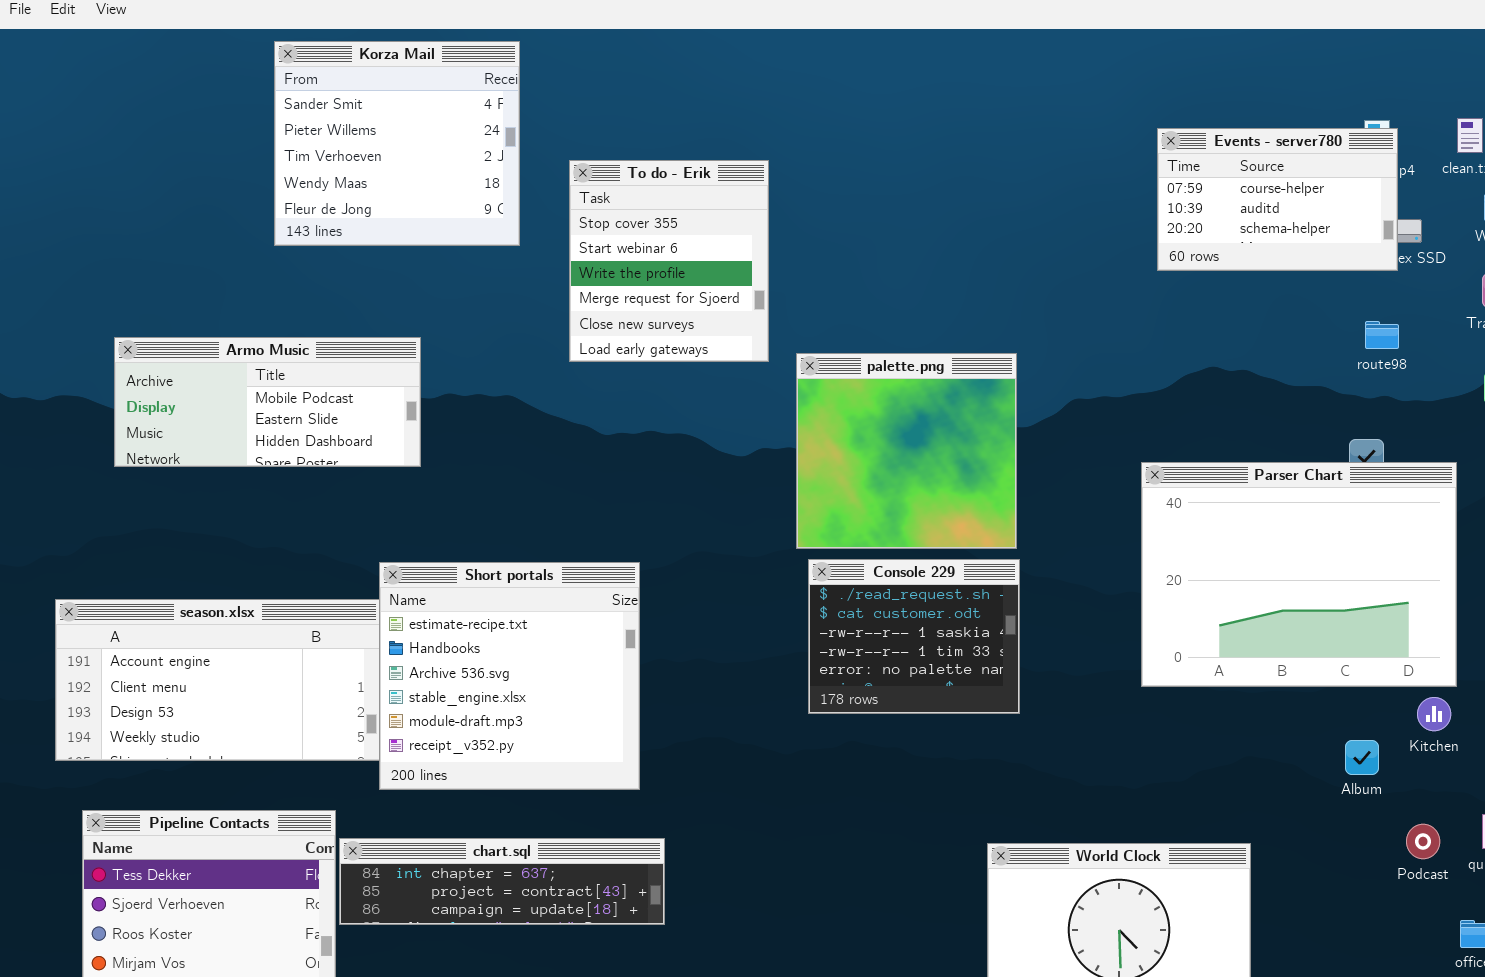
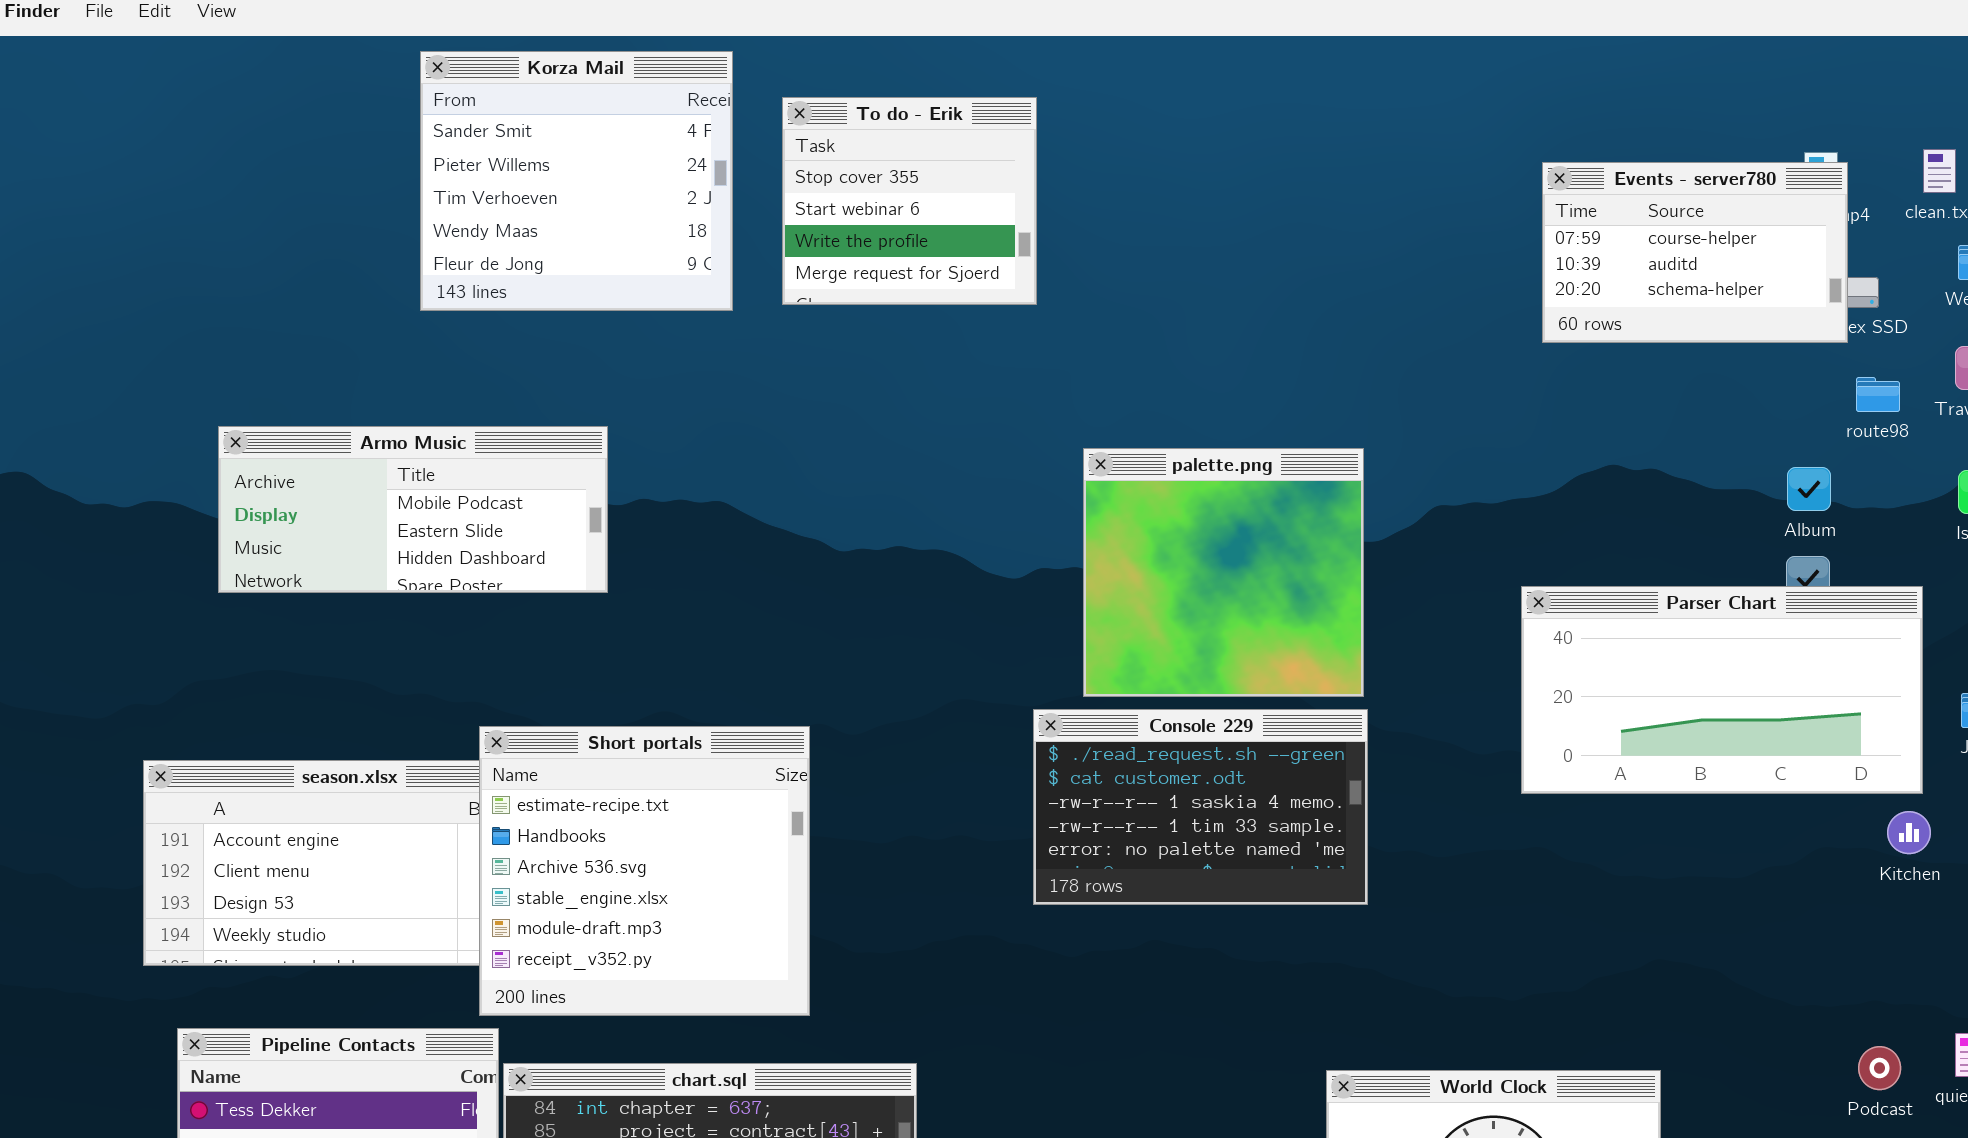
To do - Erik: [569,160,769,362] -> [782,97,1037,305], moved, resized
route98: [1365,321,1399,349] -> [1856,377,1900,412], moved
Parser Chart: [1141,462,1457,687] -> [1521,586,1923,794], resized
Console 229: [808,559,1020,714] -> [1033,709,1368,905], resized
Short portals: [379,562,640,790] -> [479,726,810,1016], moved
Kitchen: [1417,697,1451,731] -> [1887,811,1931,854], moved
Album: [1345,740,1379,775] -> [1787,467,1831,511], moved

